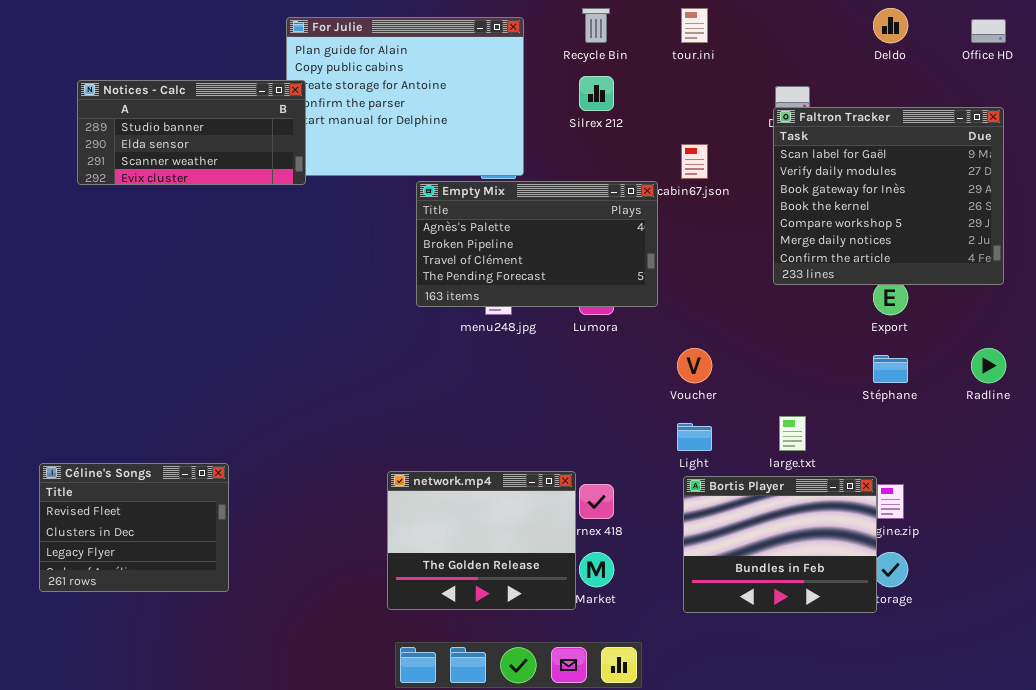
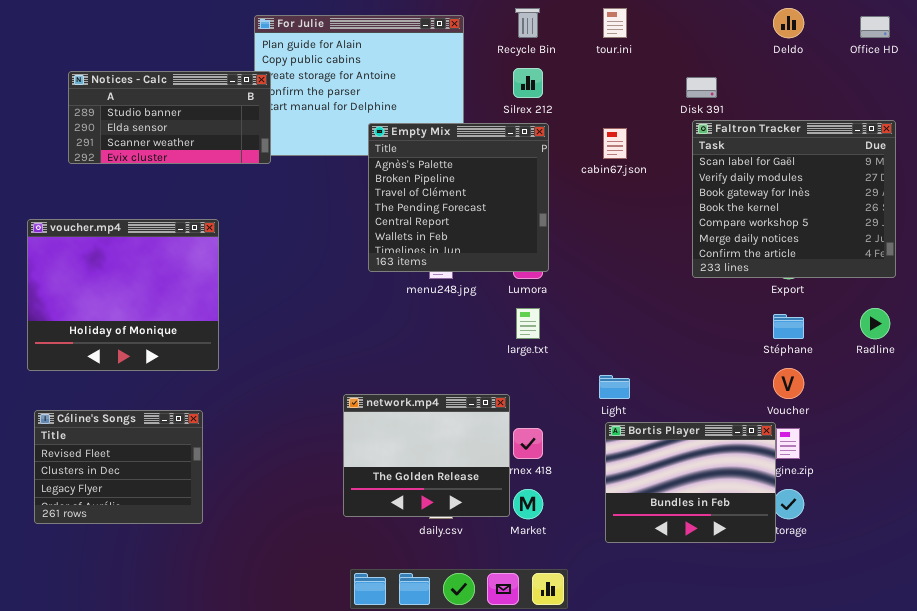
Faltron Tracker: [773,107,1004,285] -> [692,120,896,278], moved
Empty Mix: [416,181,658,307] -> [368,123,549,272], resized
voucher.mp4: none -> [27,219,219,371], opened
Voucher: [677,348,712,383] -> [773,368,804,399], moved
large.txt: [779,416,806,451] -> [516,308,540,339], moved
network.mp4: [387,471,576,610] -> [343,394,510,517], moved

